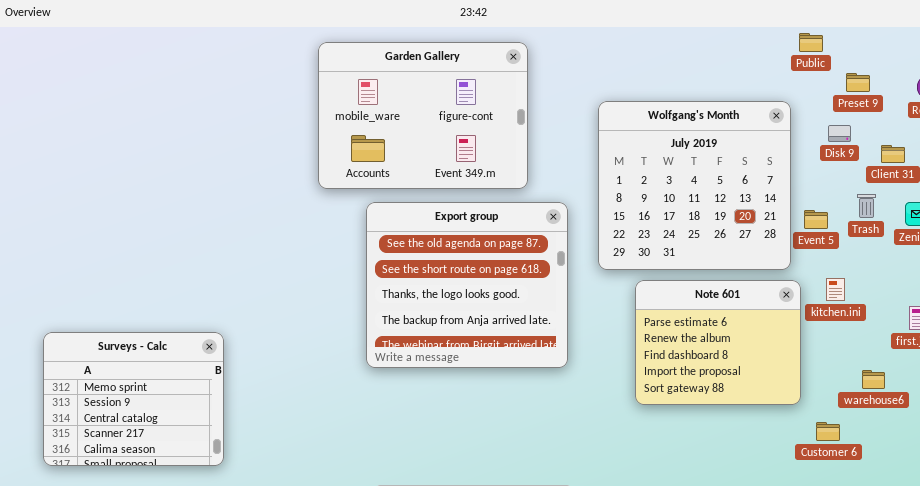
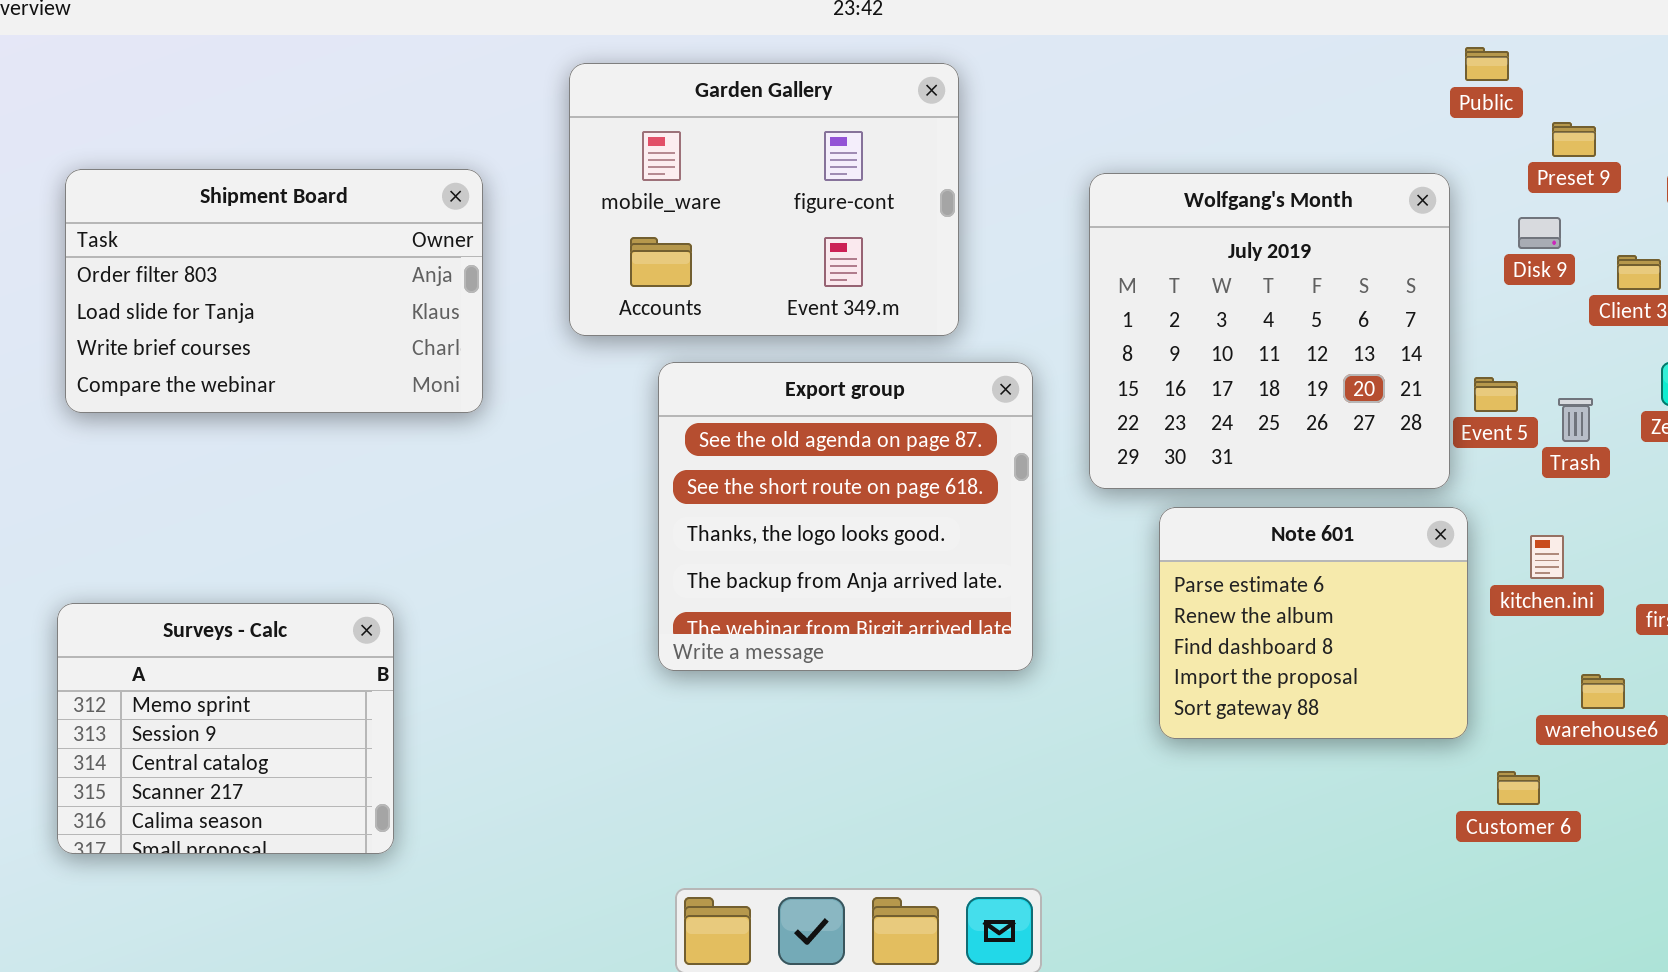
Shipment Board: none -> [65,169,483,413], opened
Trash: [857,194,876,218] -> [1558,398,1593,442], moved
kitchen.ini: [826,278,845,301] -> [1530,535,1564,579], moved

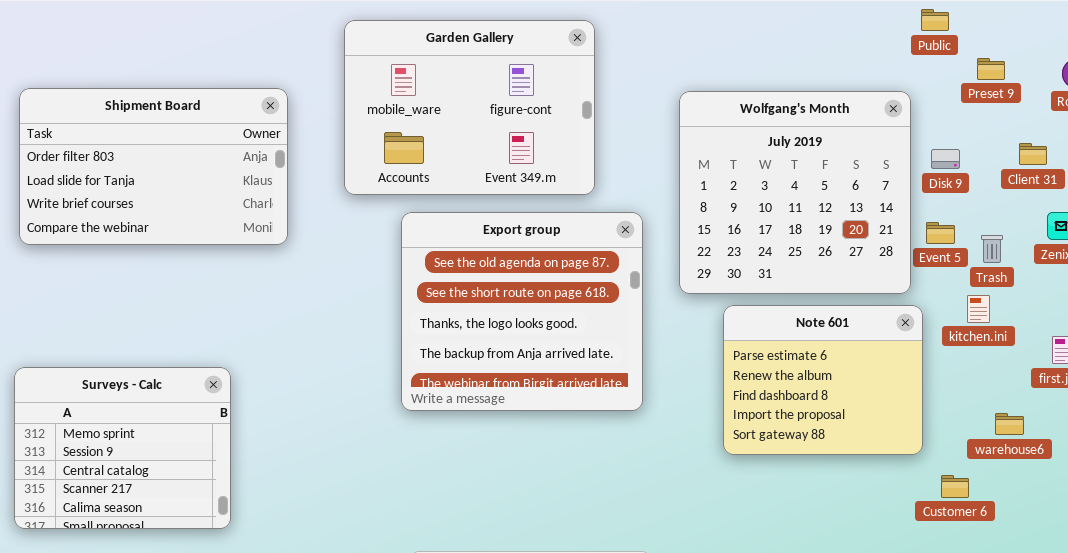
Disk 9: [1518,217,1561,249] -> [931,149,960,169], moved
kitchen.ini: [1530,535,1564,579] -> [967,295,990,323], moved

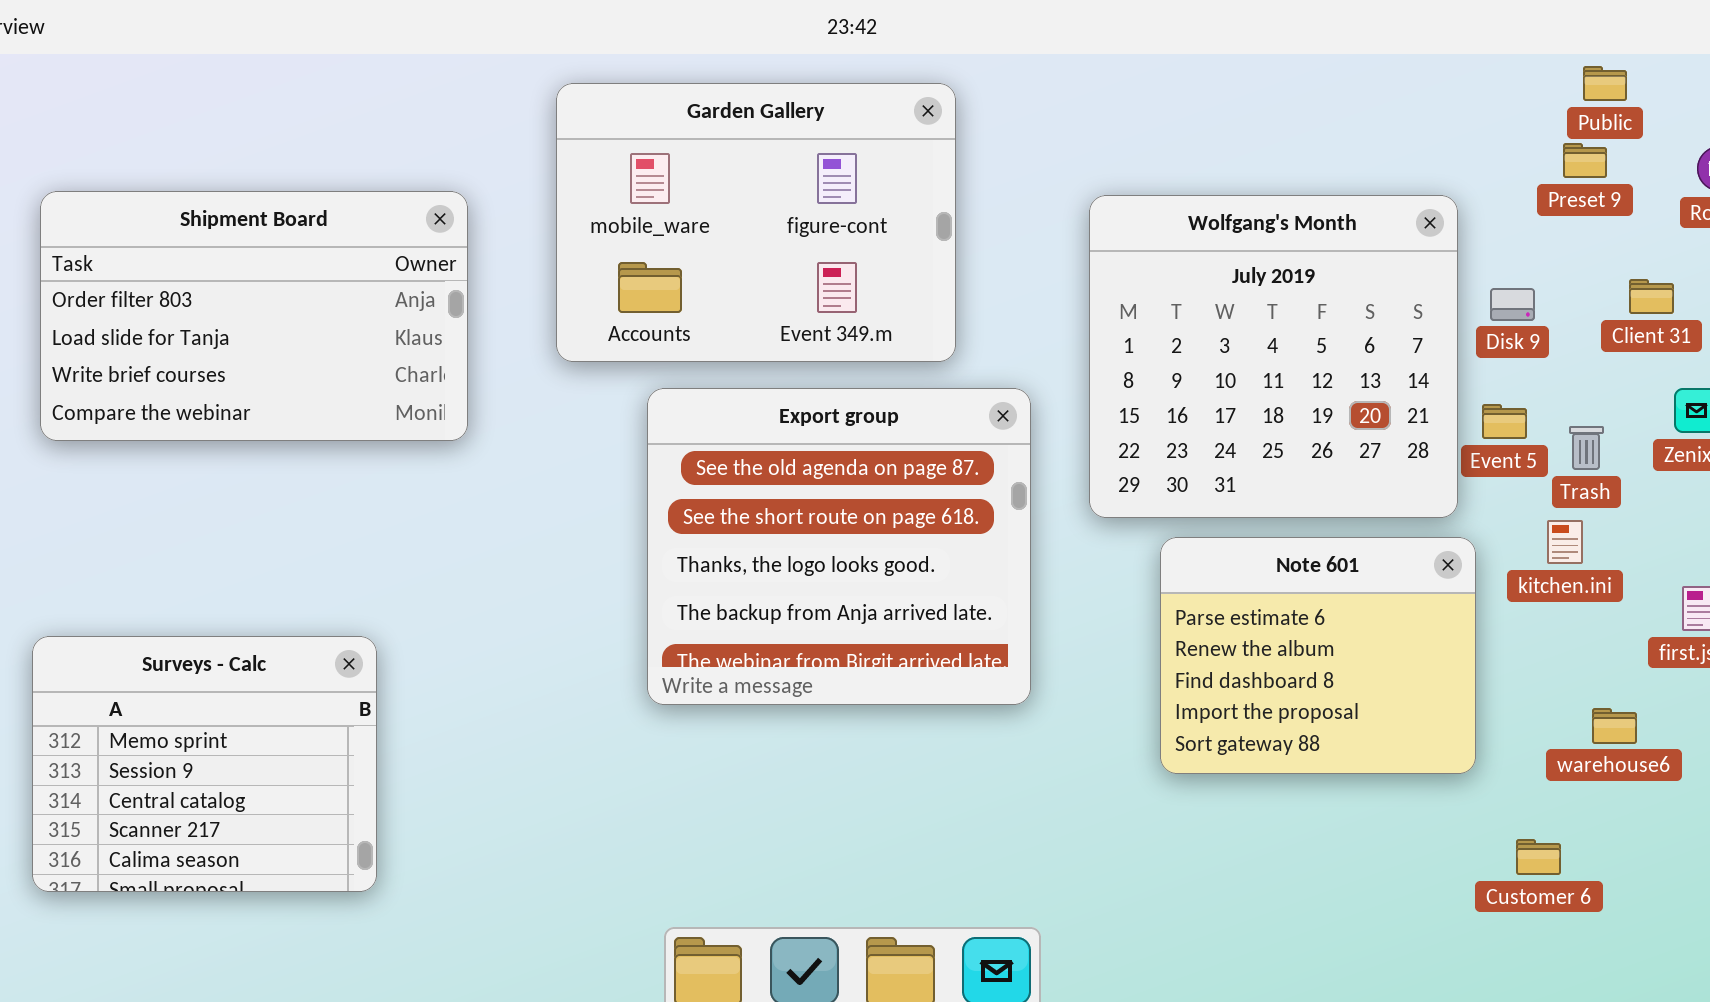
Public: [921,9,949,31] -> [1583,66,1627,101], moved
Customer 6: [941,475,969,498] -> [1516,839,1561,875], moved

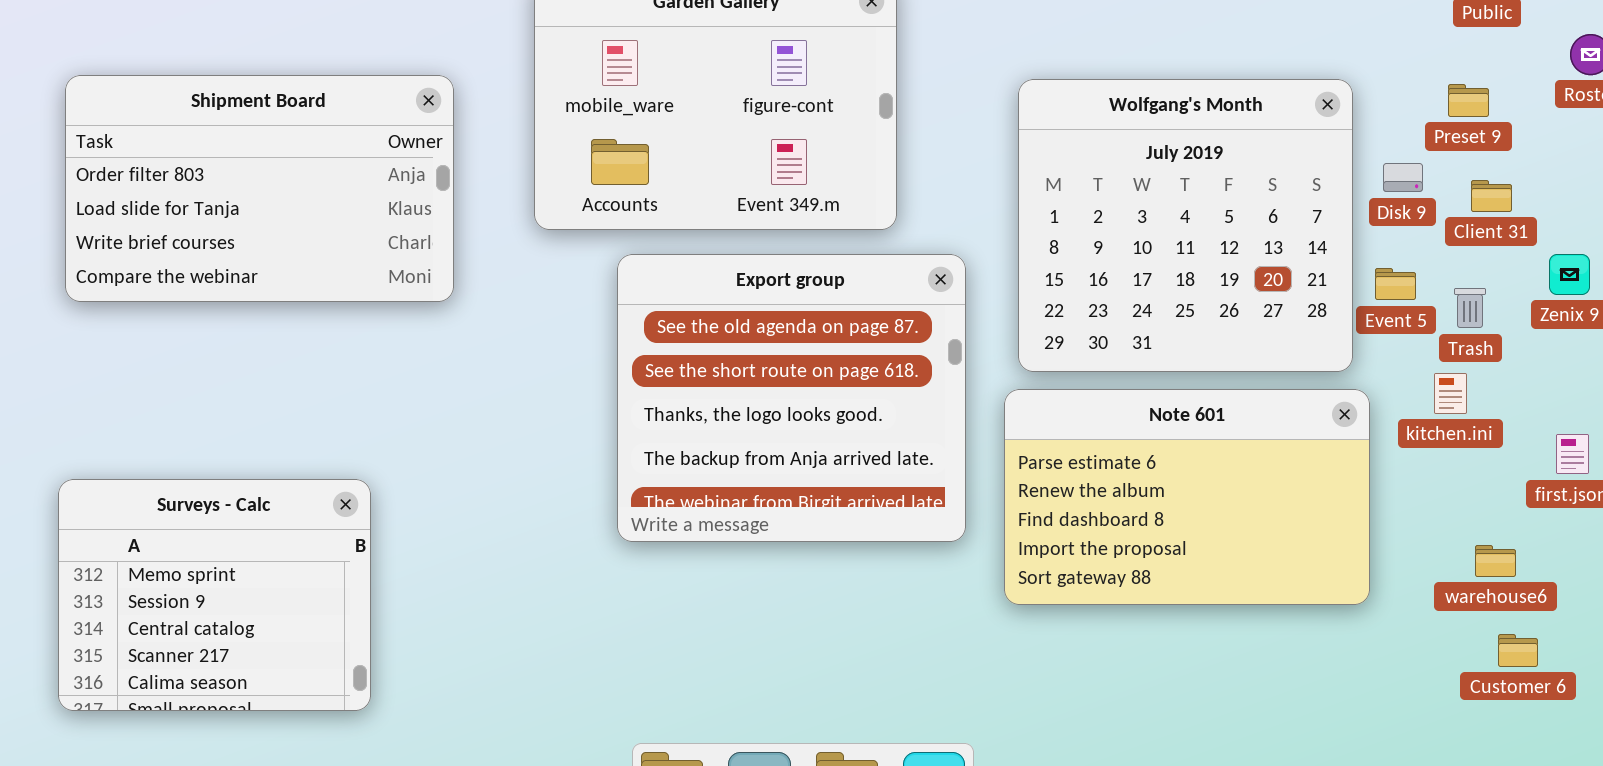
Preset 9: [1563,143,1607,178] -> [1448,84,1489,117], moved
Client 31: [1629,279,1674,314] -> [1471,180,1512,212], moved
Note 601: [1160,537,1476,774] -> [1004,389,1370,605], resized
Customer 6: [1516,839,1561,875] -> [1498,634,1538,667], moved

